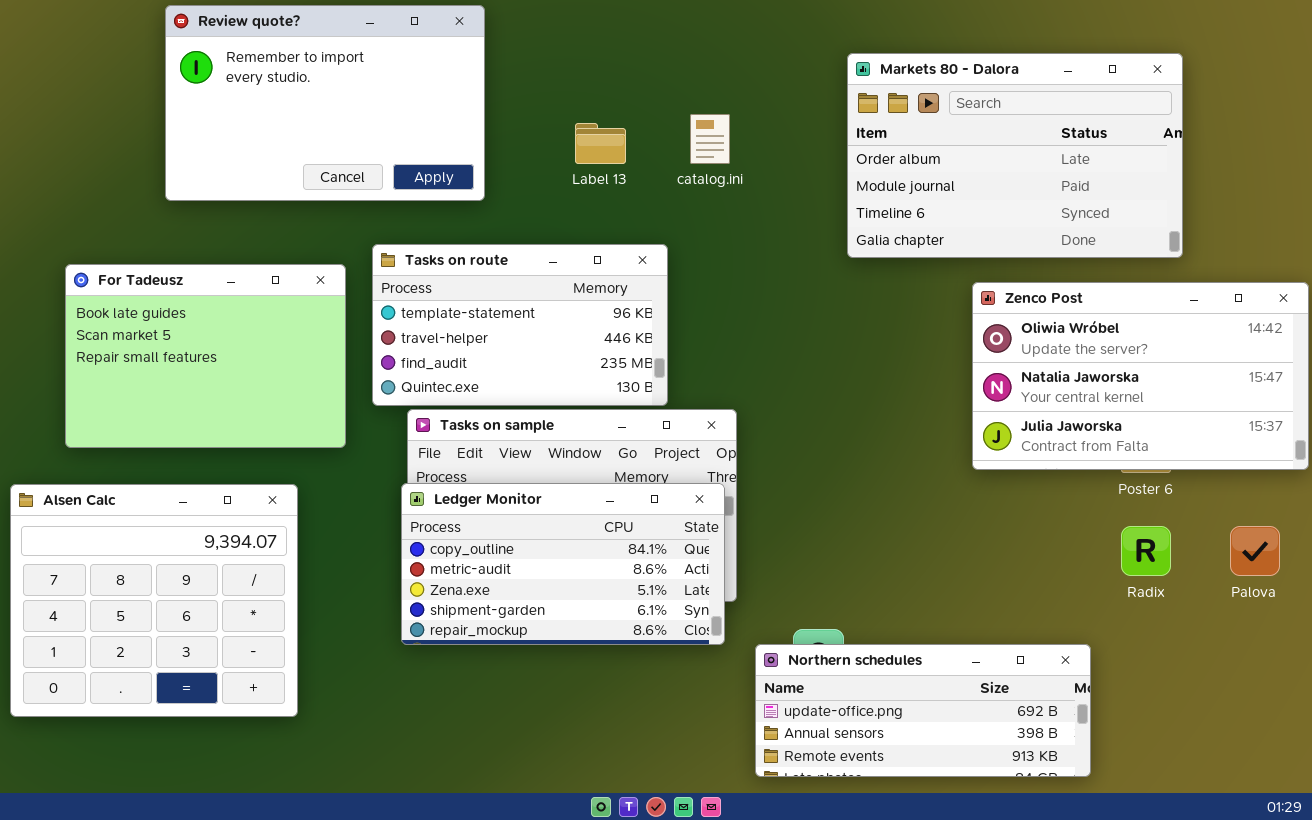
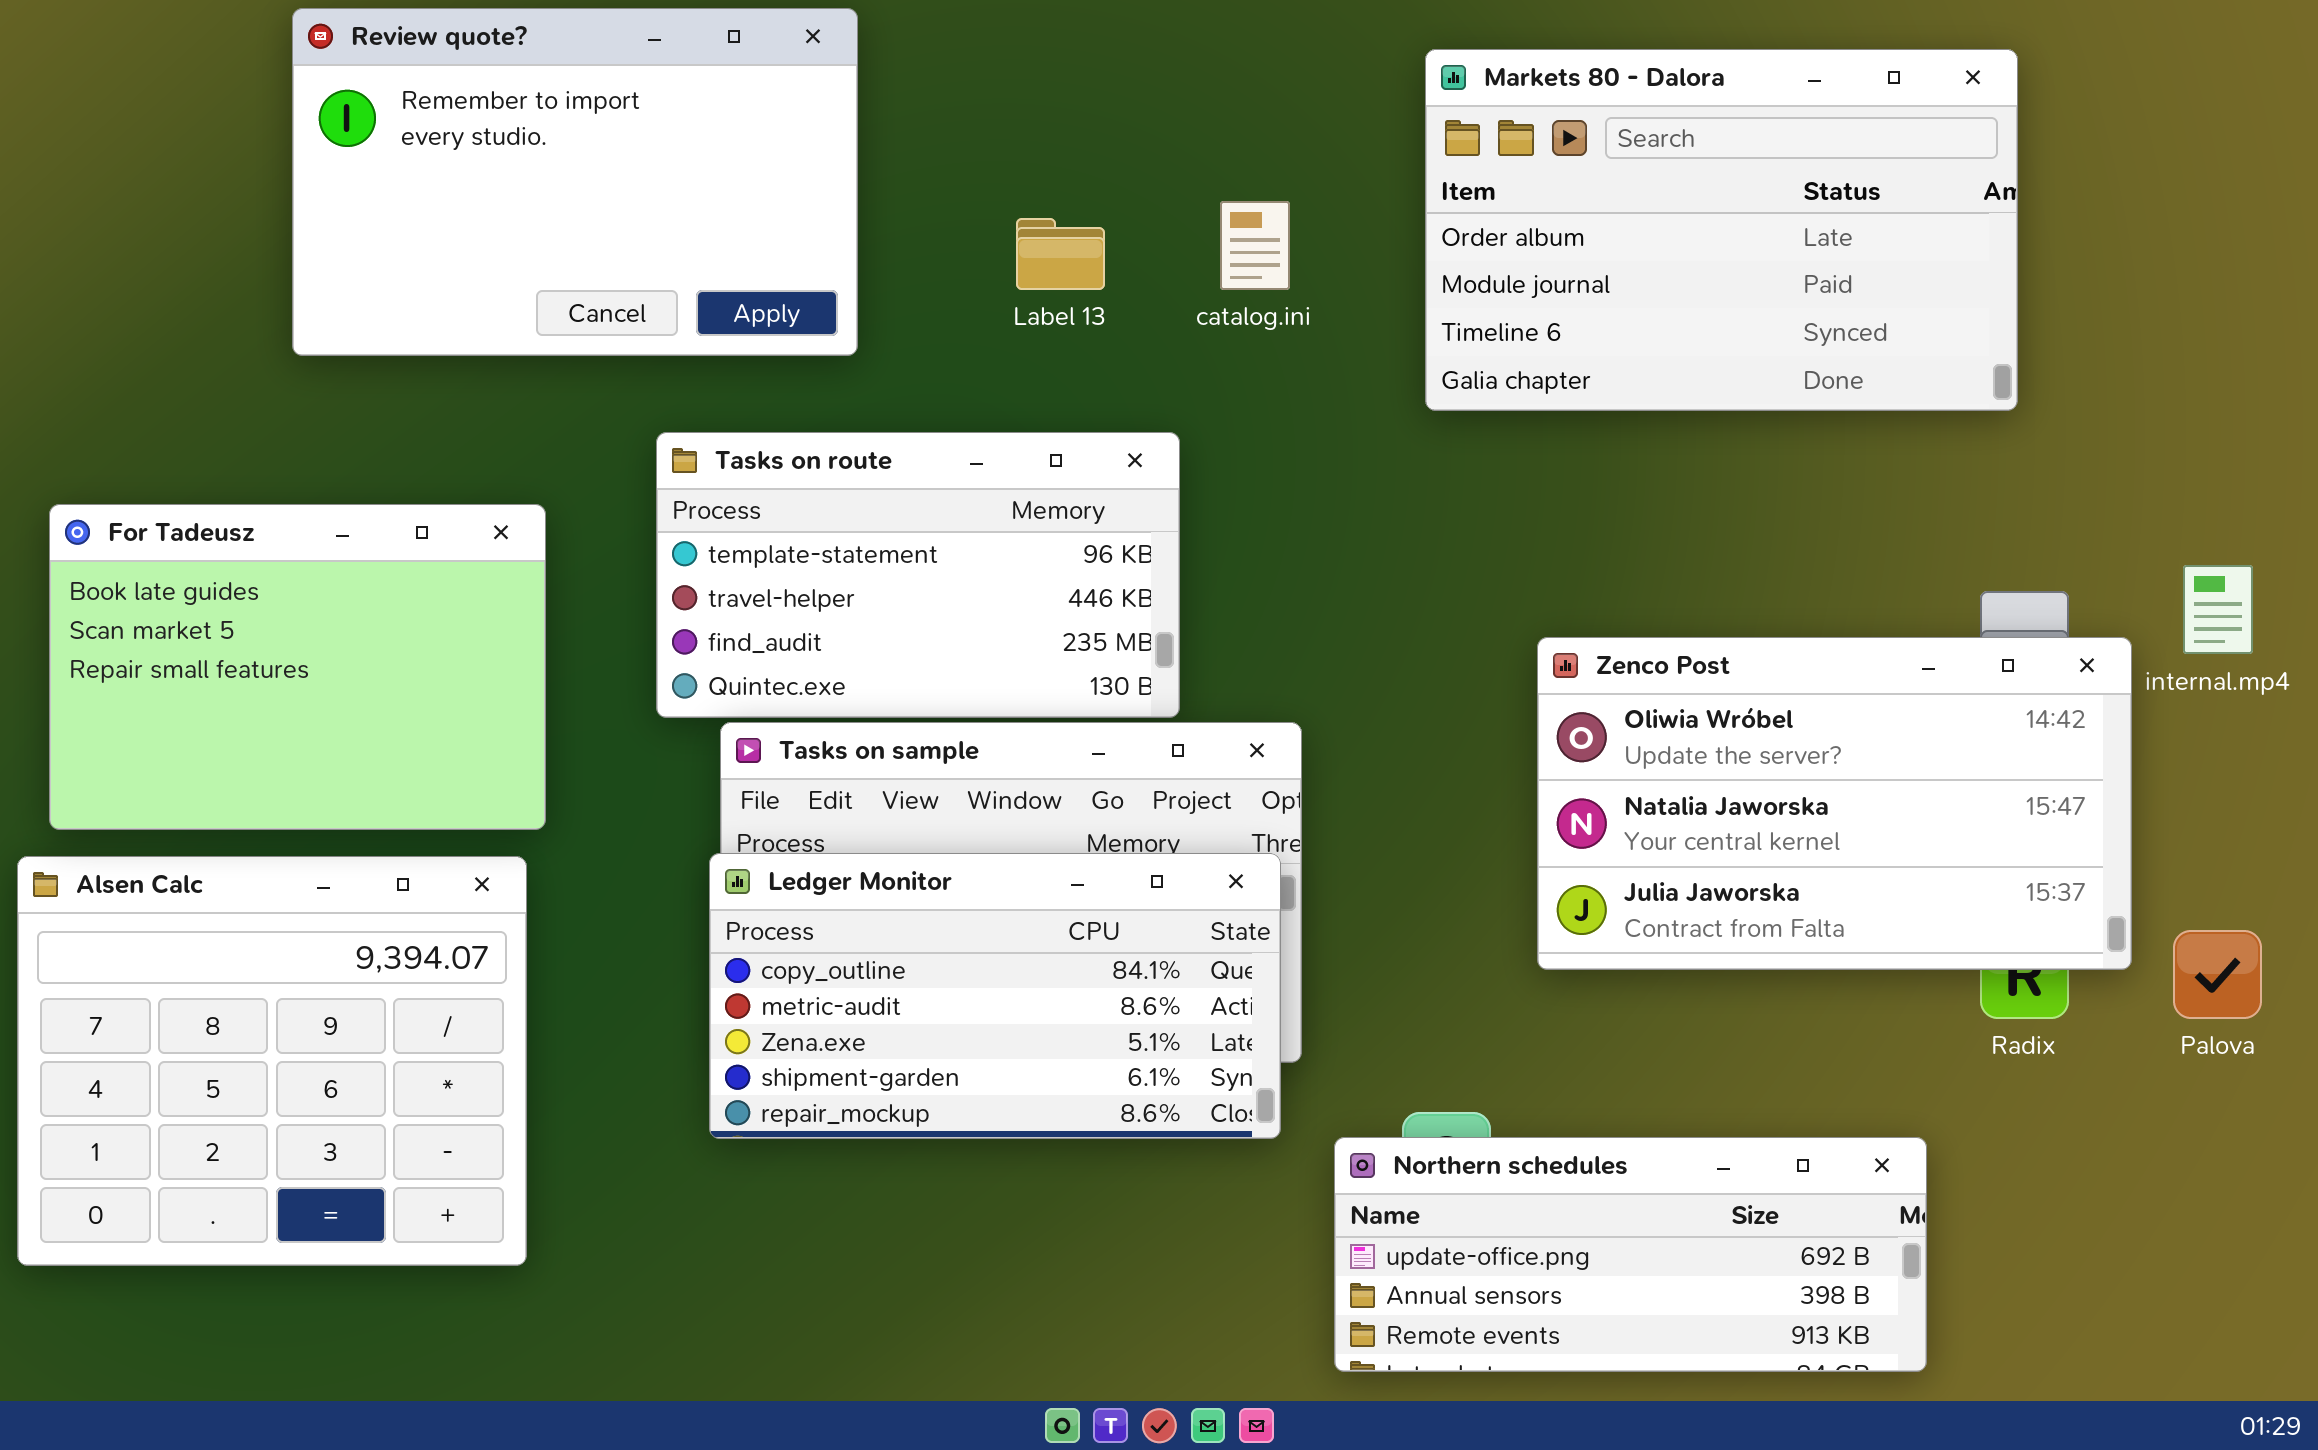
Markets 80 - Dalora: [847,53,1183,258] -> [1425,49,2018,411], moved
For Tadeusz: [65,264,346,448] -> [49,504,546,830], moved
Zenco Post: [972,282,1309,470] -> [1537,637,2132,970], moved

